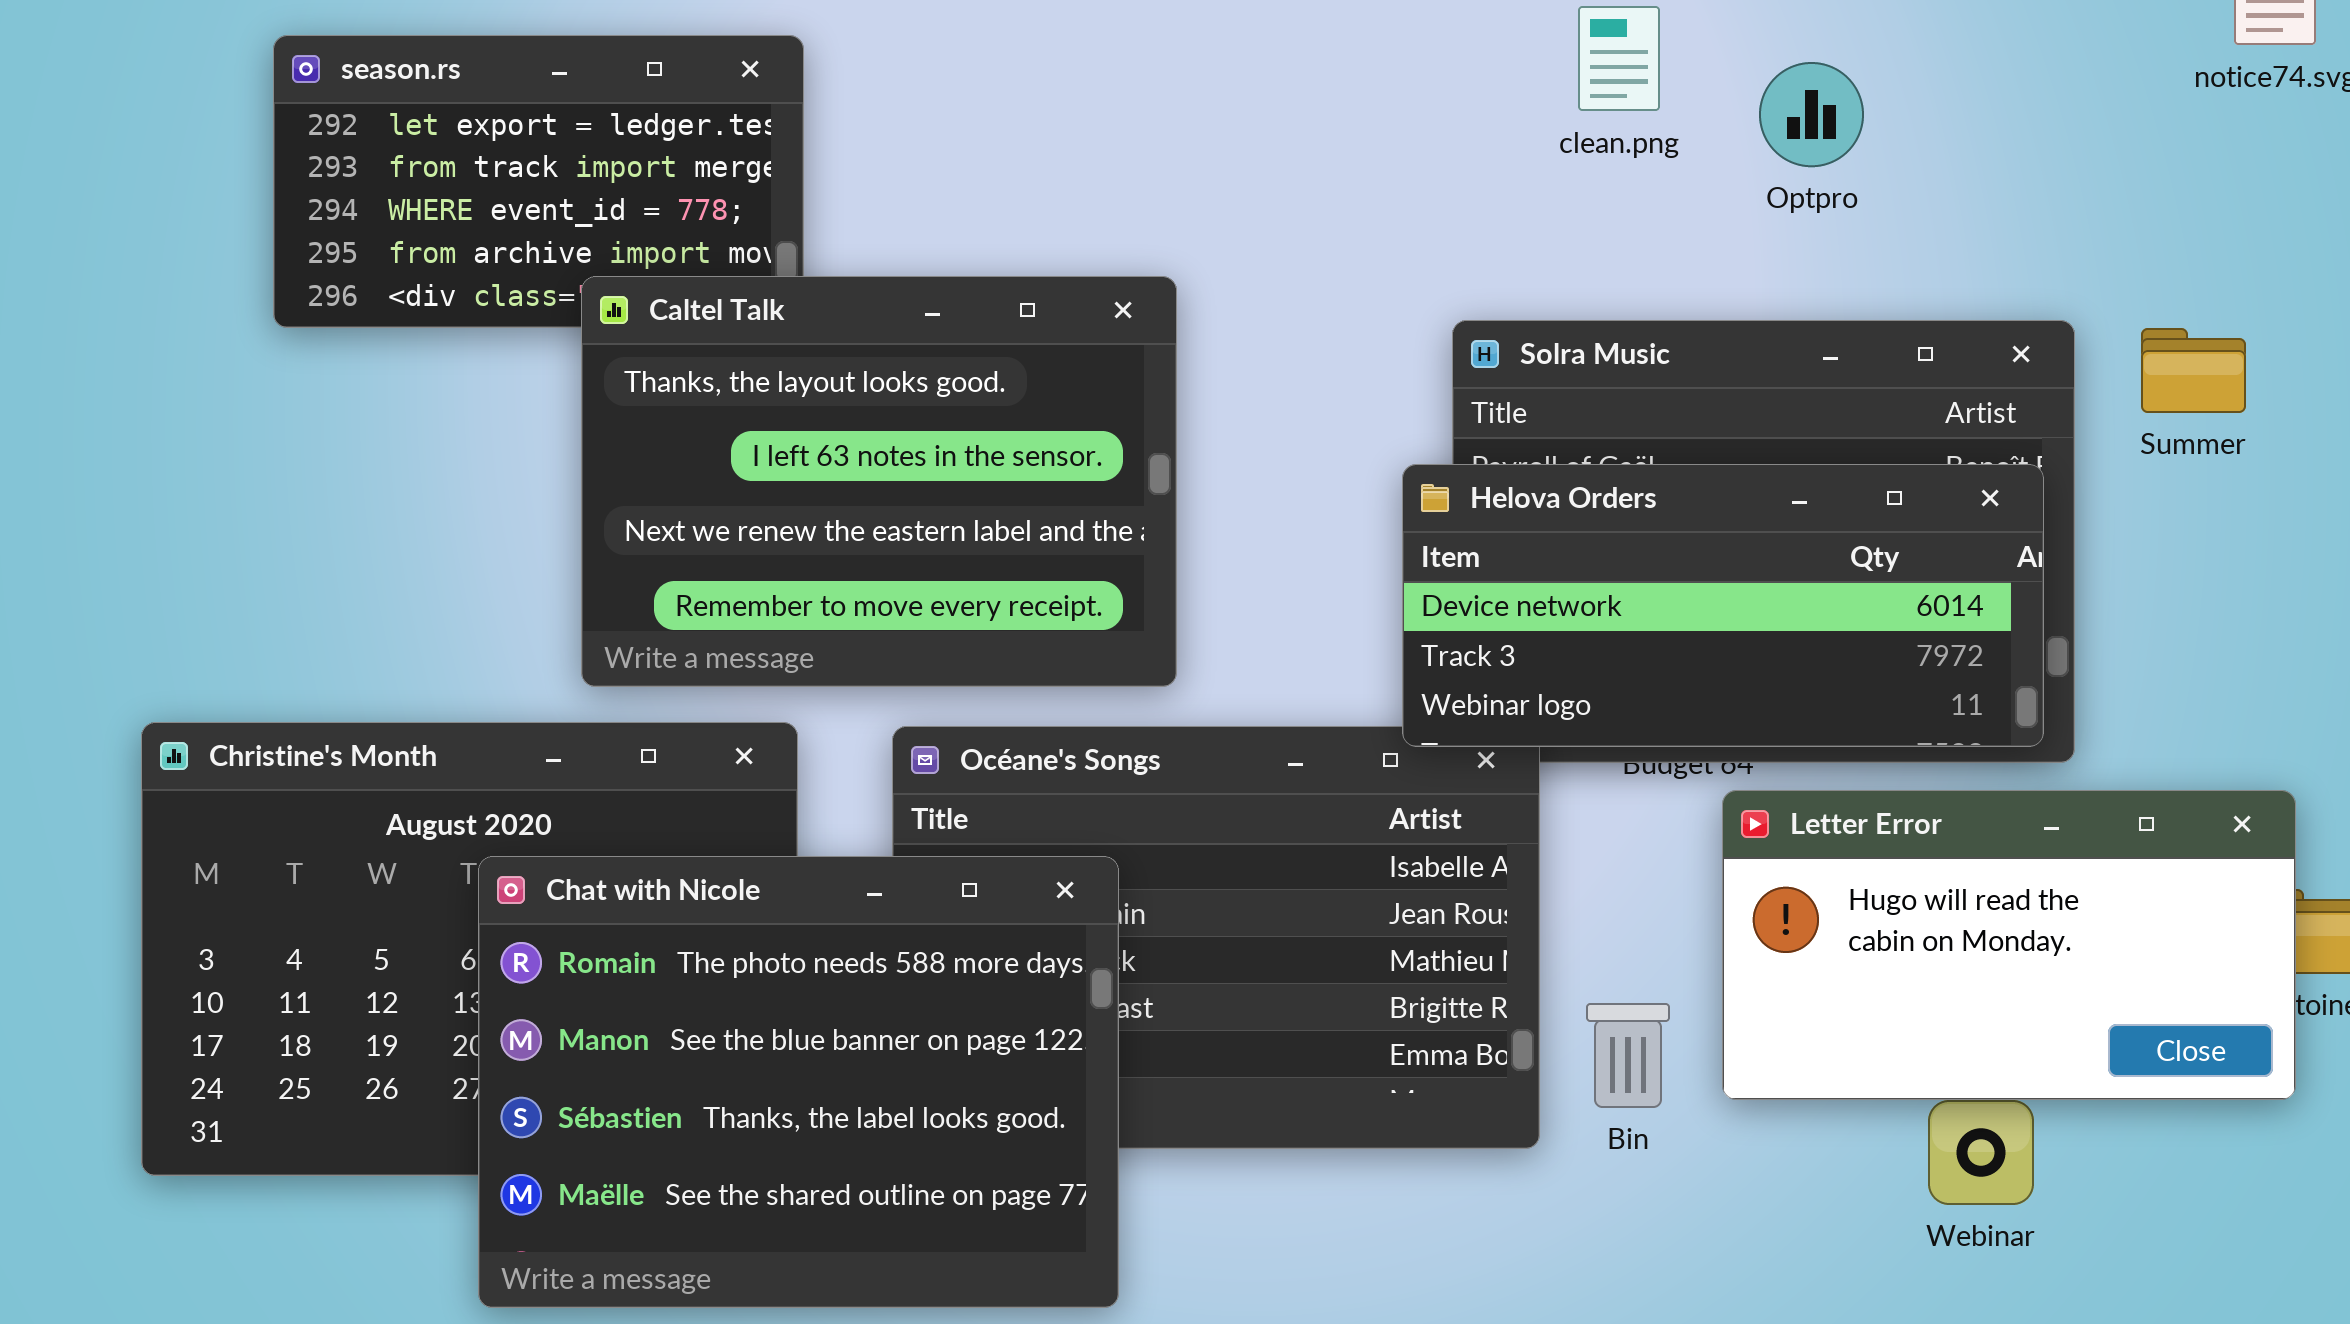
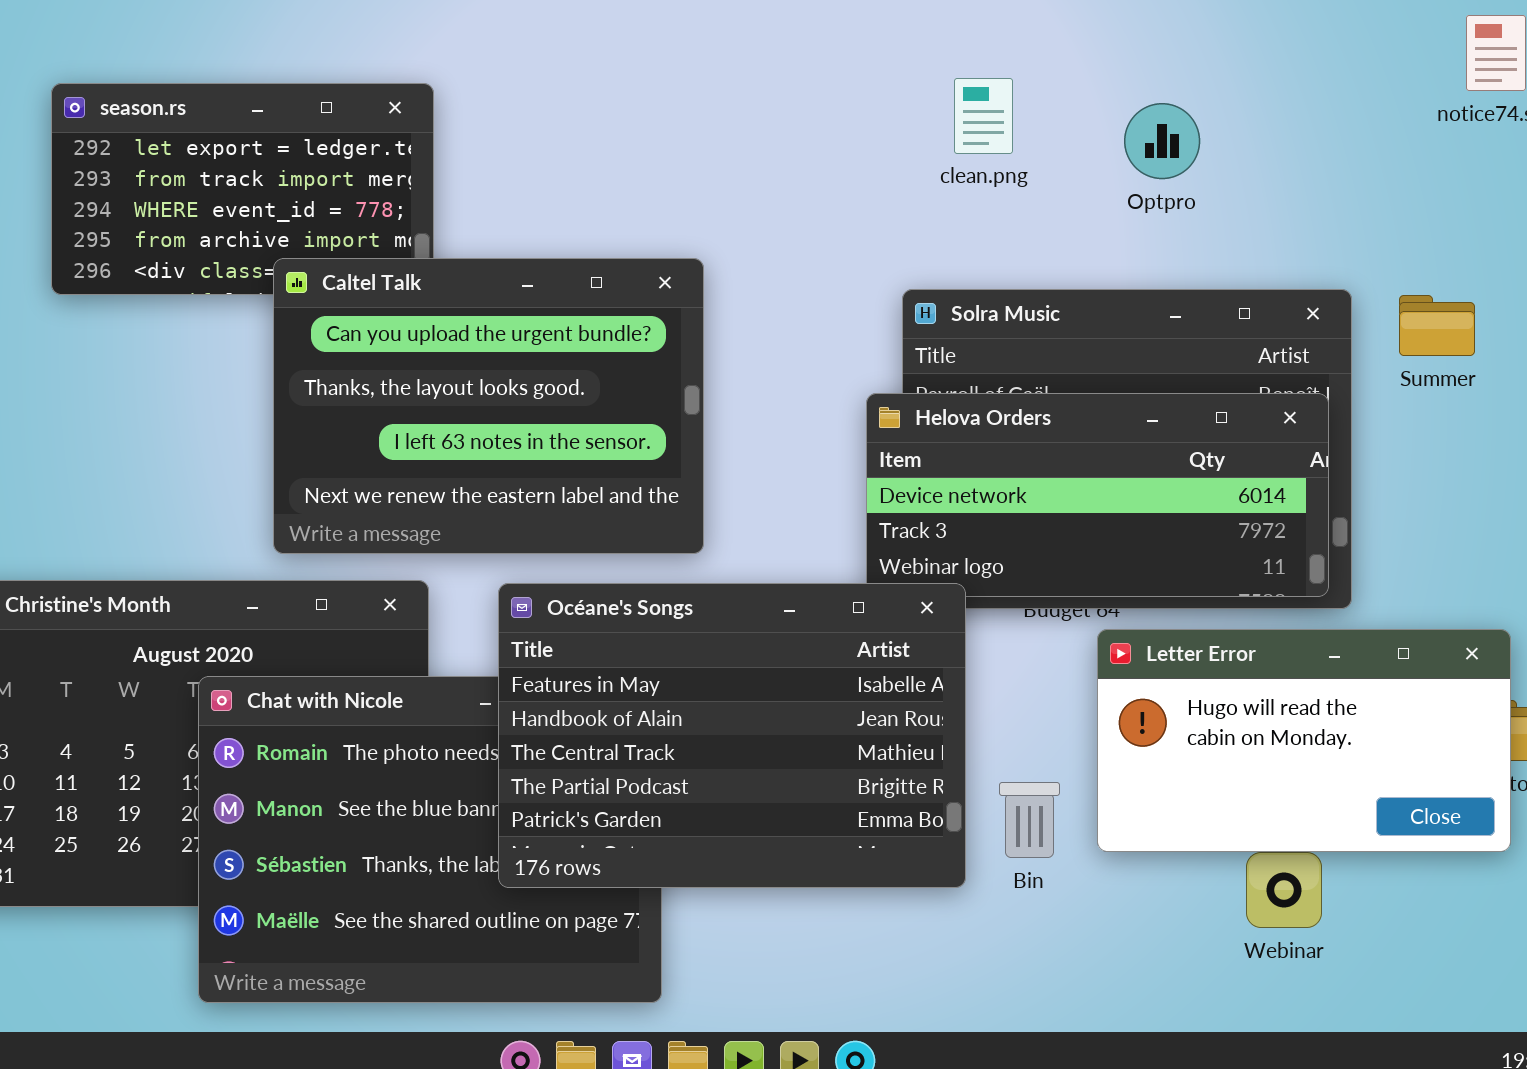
clean.png: [1578,6,1660,111] -> [954,78,1013,154], moved
Caltel Talk: [581,276,1177,687] -> [273,258,704,554], scrolled up 1 row
Océane's Songs: [892,726,1540,1149] -> [498,583,966,888], raised

